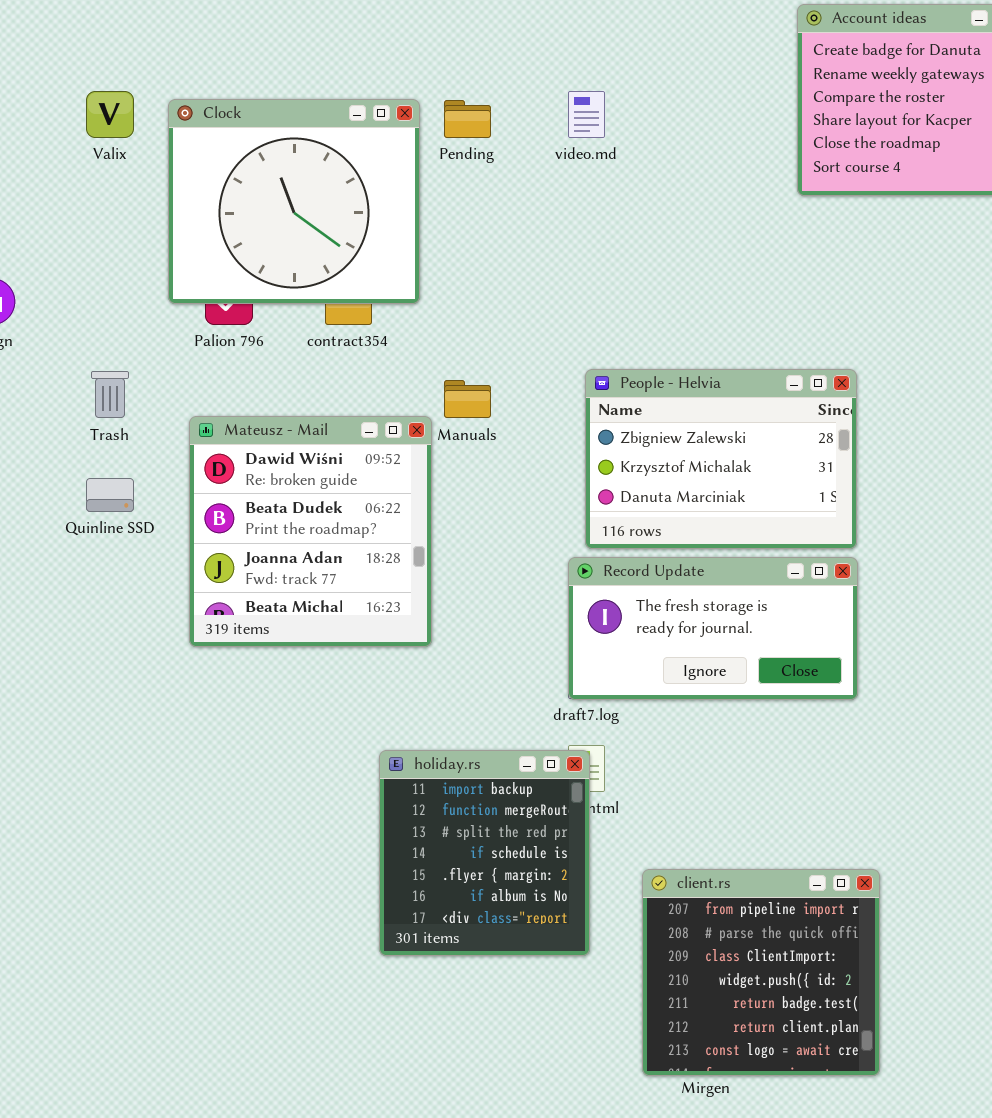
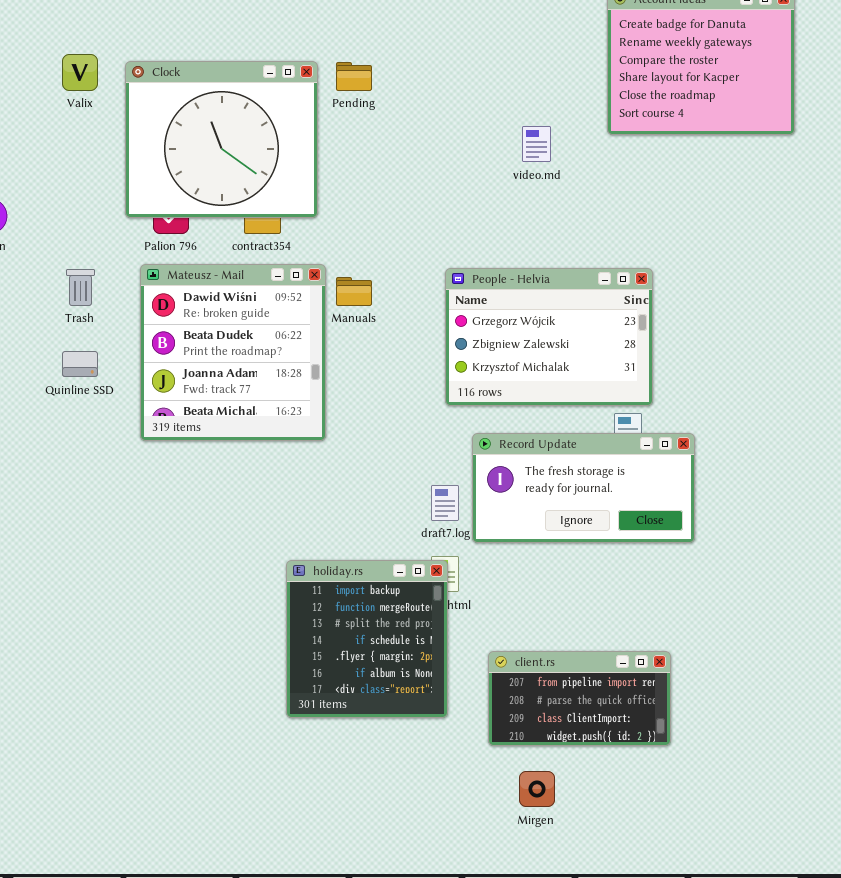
video.md: [568,91,605,138] -> [522,126,551,162], moved
People - Helvia: [585,369,857,549] -> [445,268,653,406], scrolled up 1 row
Mateusz - Mail: [189,416,432,647] -> [140,264,326,441], moved
Record Update: [568,557,858,700] -> [472,433,695,543], moved
client.rs: [642,869,880,1076] -> [488,651,671,746], resized

